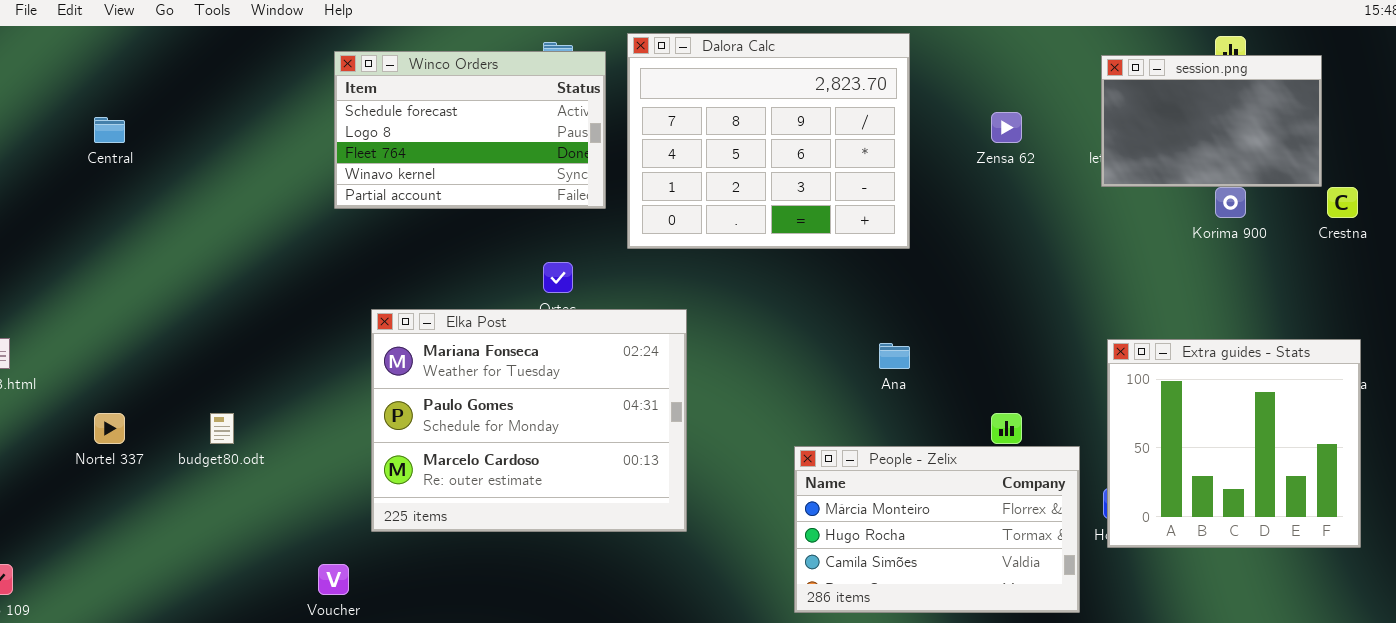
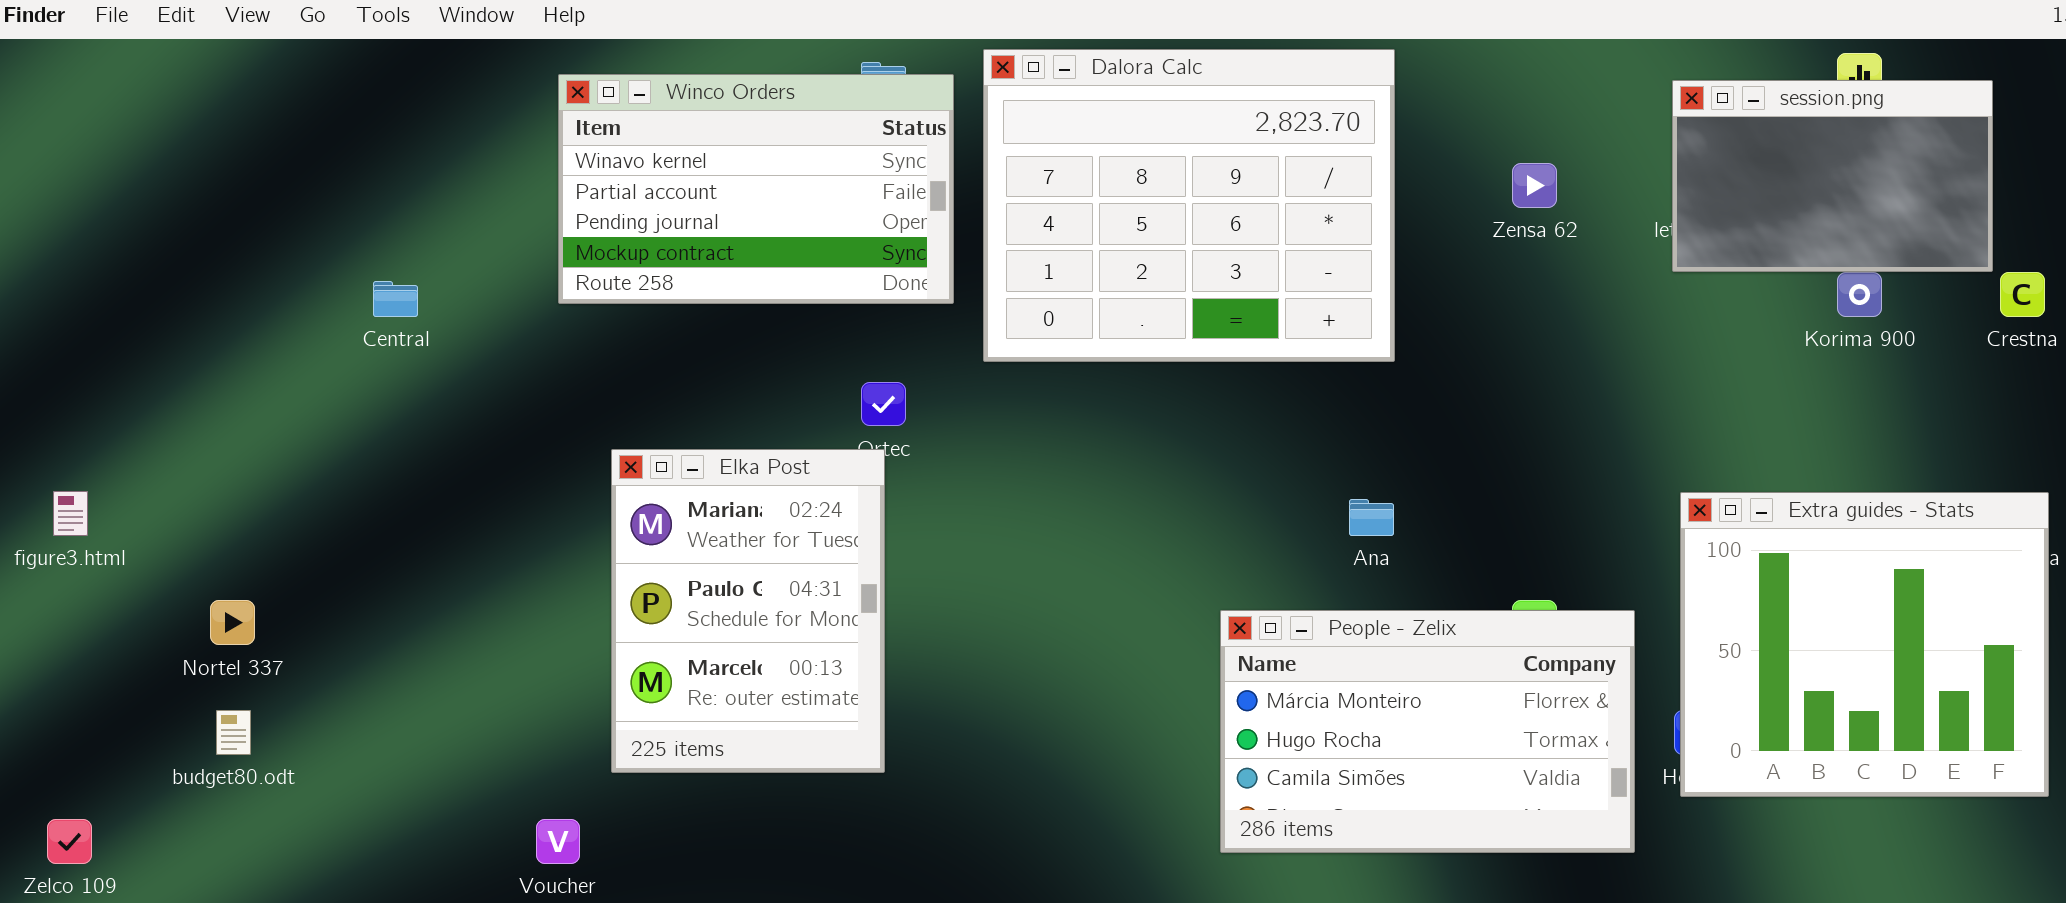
Winco Orders: [334,51,606,209] -> [558,74,954,304], scrolled down 3 rows
Central: [94,117,125,143] -> [373,281,418,317], moved
Elka Post: [371,309,687,532] -> [611,449,885,773], resized
budget80.odt: [210,413,234,444] -> [216,710,251,755], moved
People - Zelix: [794,446,1080,613] -> [1220,610,1635,853], moved

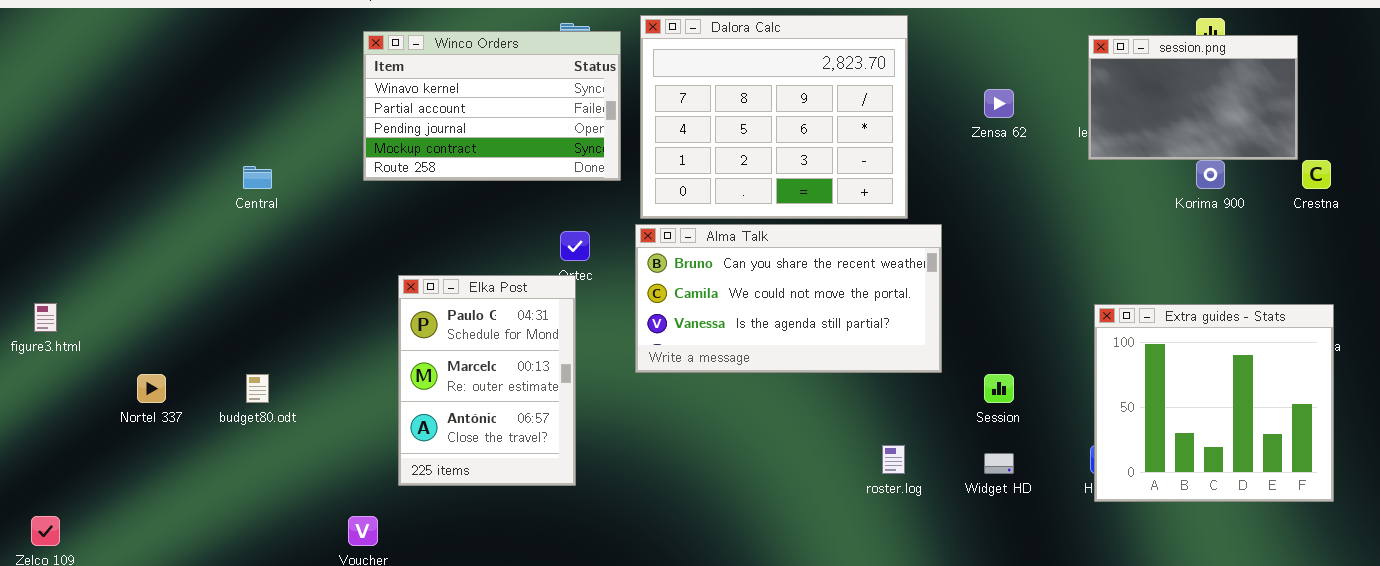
Alma Talk: none -> [635,224,942,373], opened
Elka Post: [611,449,885,773] -> [398,275,576,486], scrolled down 1 row
People - Zelix: [1220,610,1635,853] -> none, closed
budget80.odt: [216,710,251,755] -> [246,374,269,403], moved

